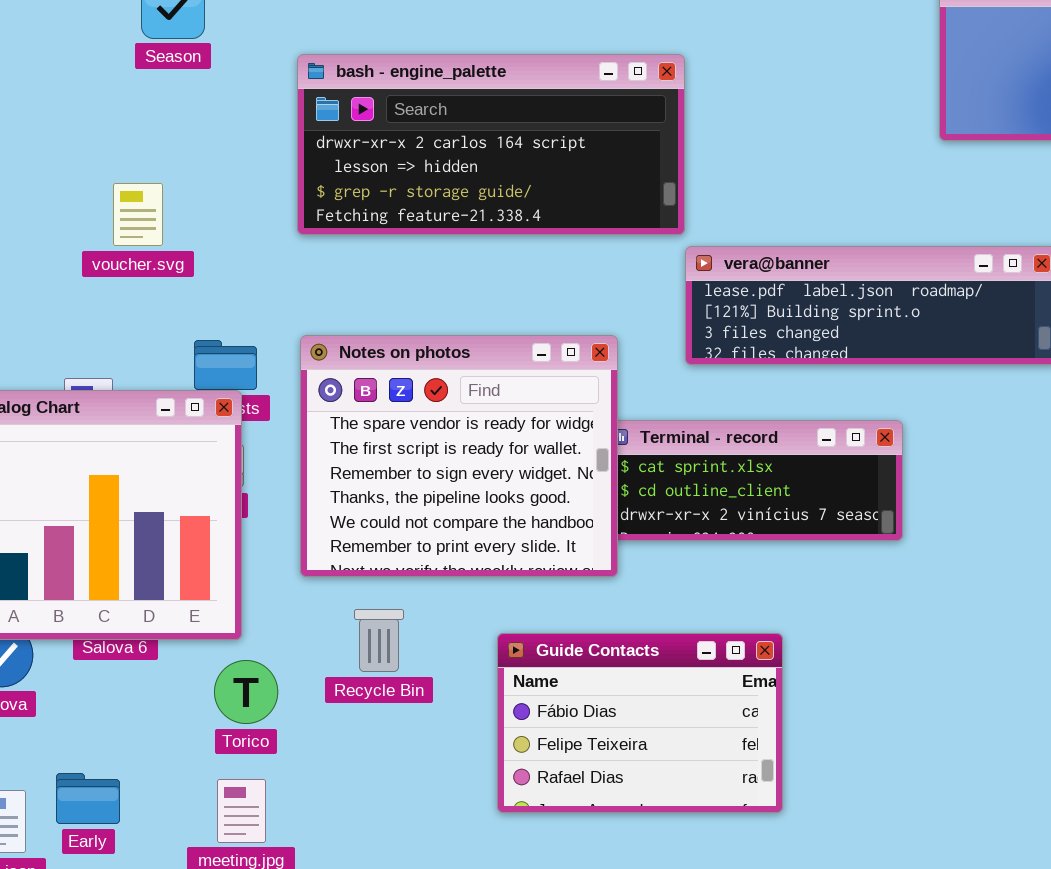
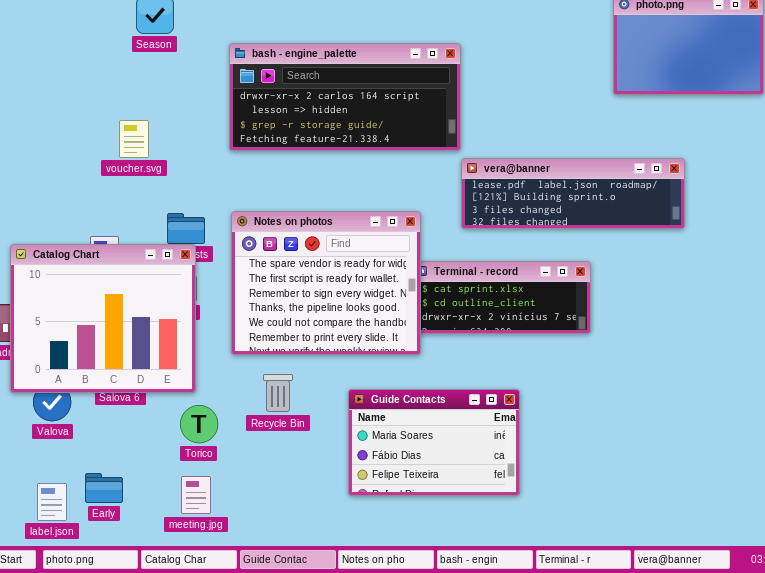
Guide Contacts: [497,633,783,813] -> [348,389,520,496], scrolled up 1 row

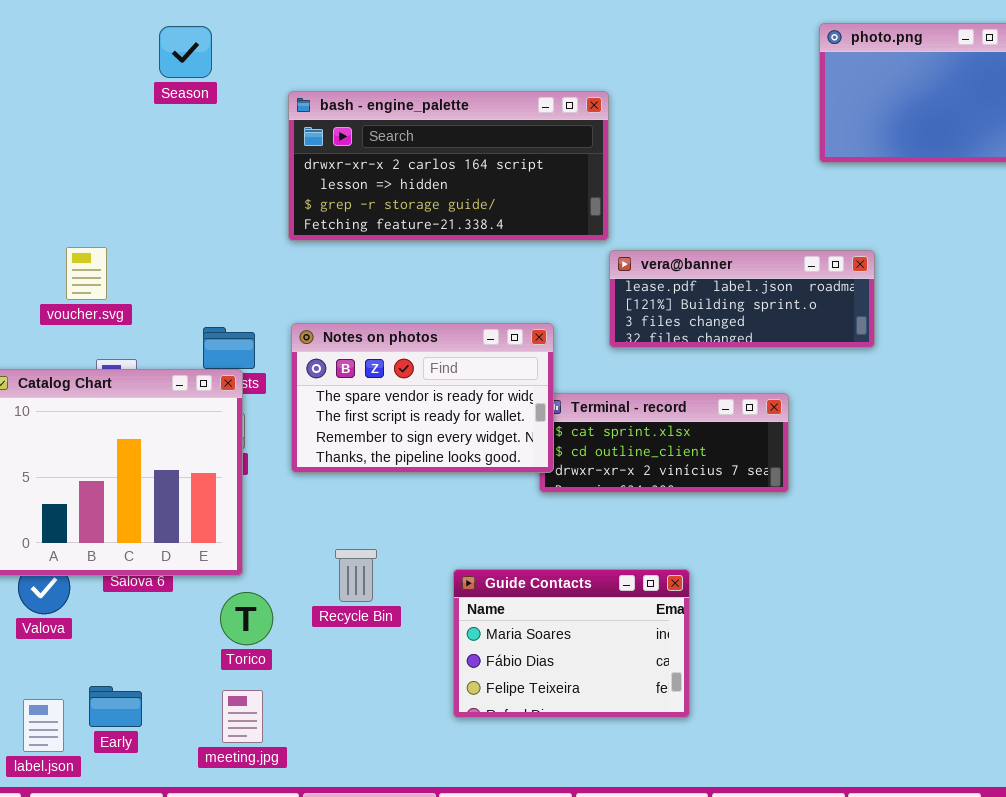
voucher.svg: [119,120,149,158] -> [66,247,107,300], moved
vera@banner: [461,158,685,229] -> [609,250,875,348], resized
Notes on photos: [231,211,421,355] -> [291,323,554,473], resized

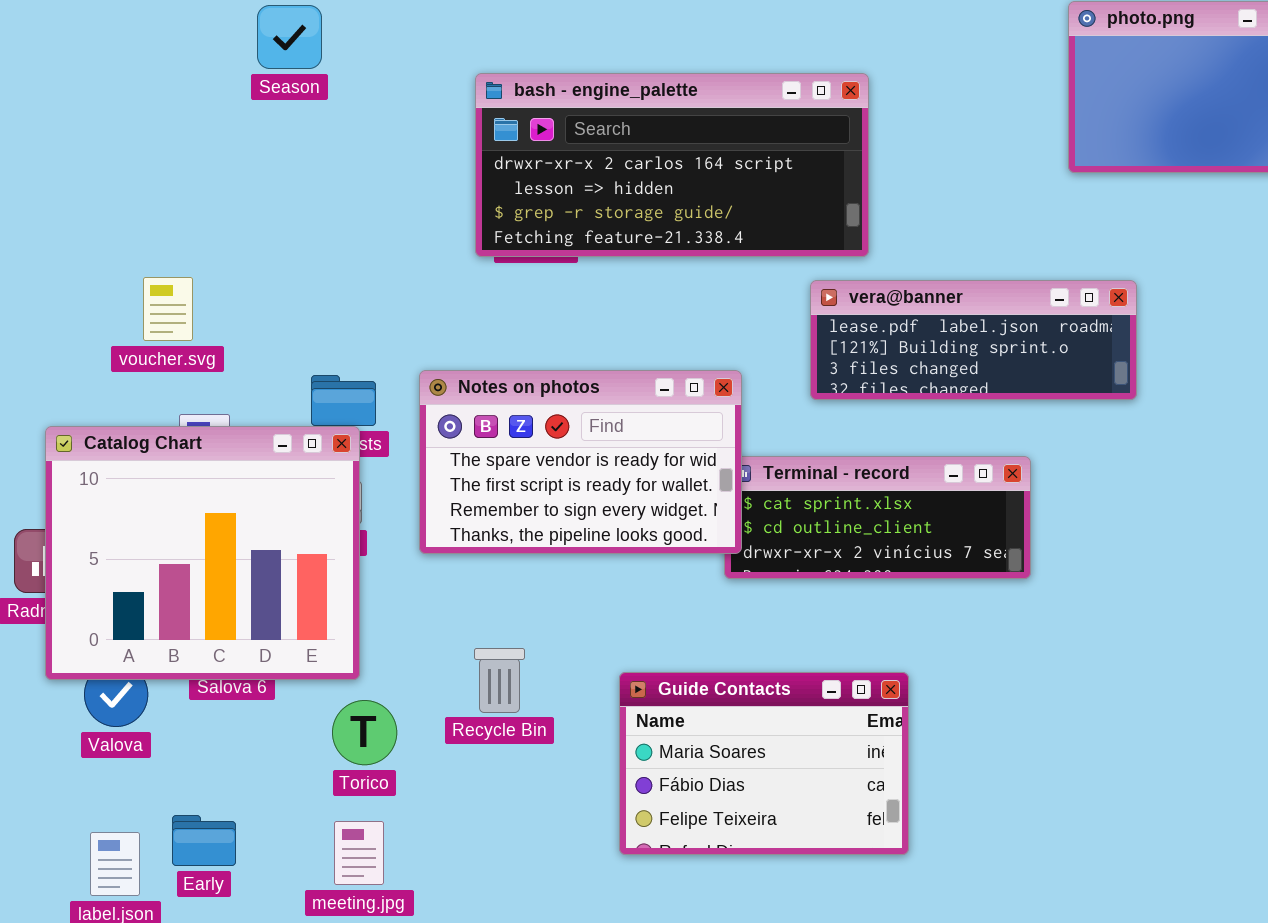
bash - engine_palette: [288,91,609,241] -> [475,73,869,257], moved

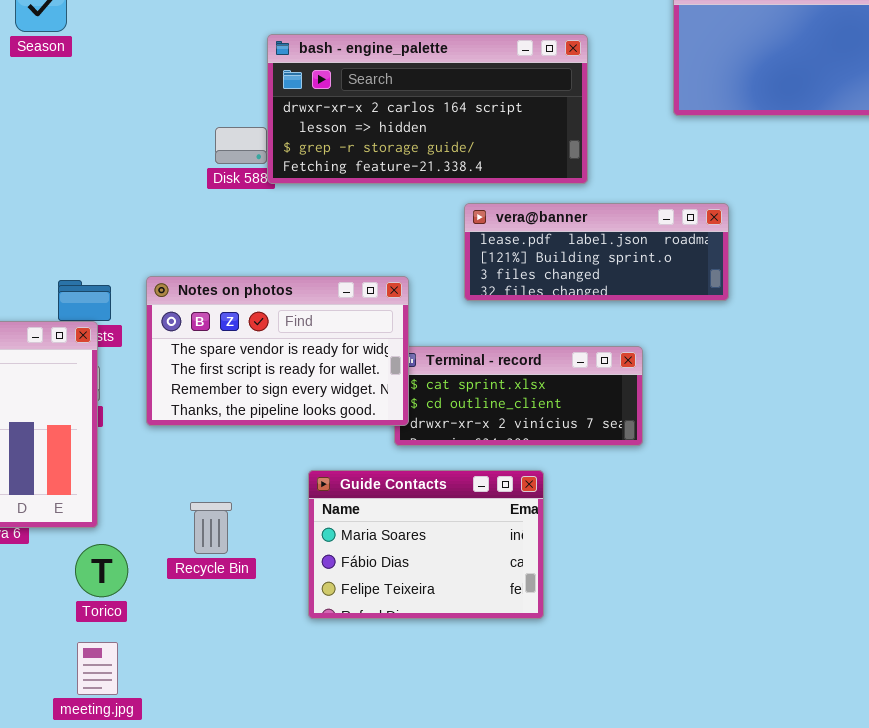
bash - engine_palette: [475,73,869,257] -> [267,34,588,184], moved
Guide Contacts: [619,672,909,855] -> [308,470,544,619], moved

